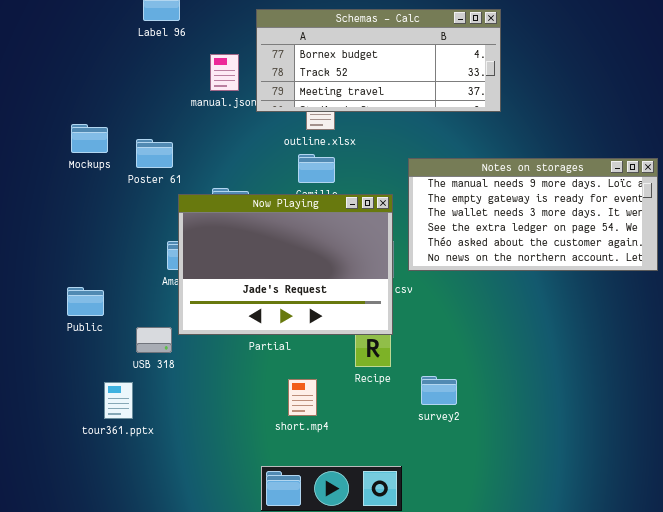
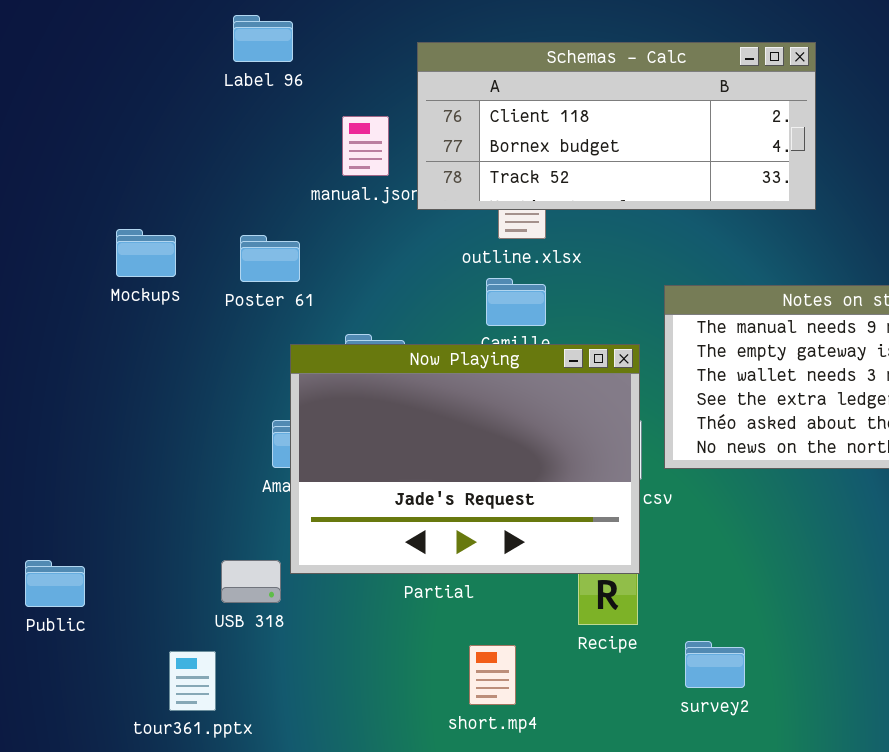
Schemas - Calc: [256,9,501,112] -> [417,42,816,210], scrolled up 1 row
Poster 61: [136,139,173,168] -> [240,235,300,282], moved
Public: [67,287,104,316] -> [25,560,85,607], moved

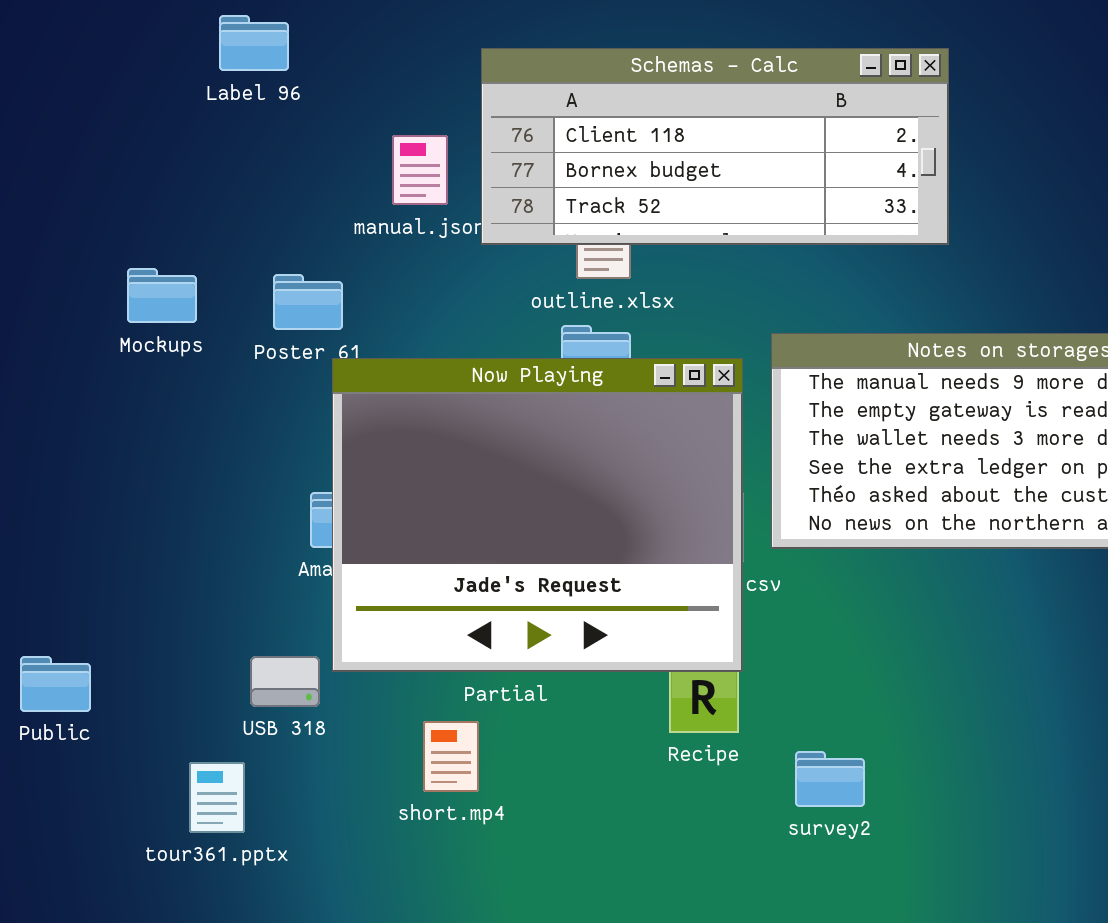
Label 96: [233,15,293,62] -> [219,15,289,71], moved
Now Playing: [290,344,640,574] -> [332,358,743,672], resized
short.mp4: [469,645,516,705] -> [423,721,479,792], moved

